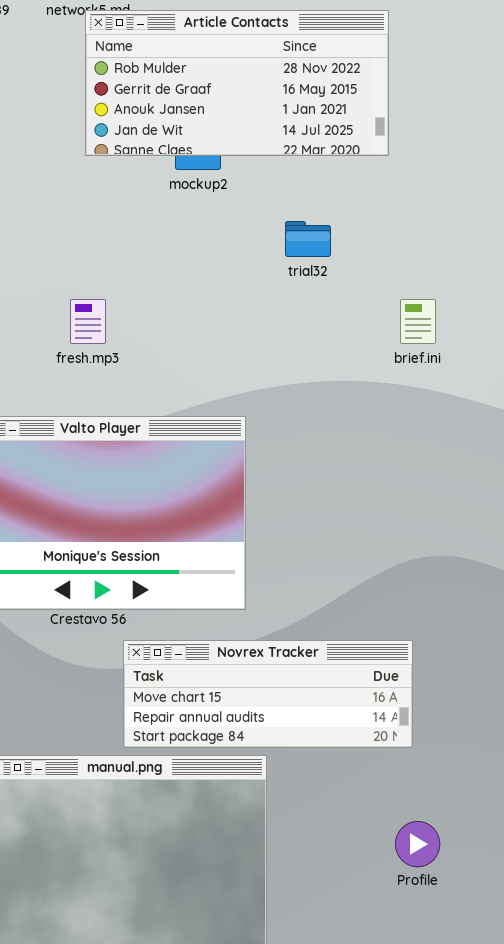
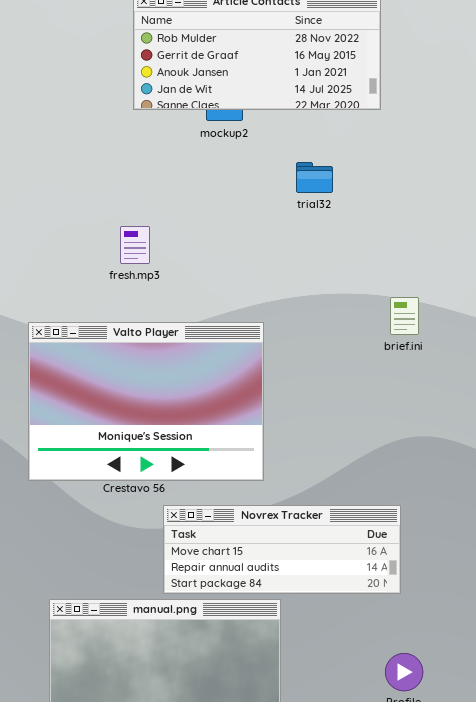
brief.ini: [400,299,436,344] -> [390,297,419,335], moved

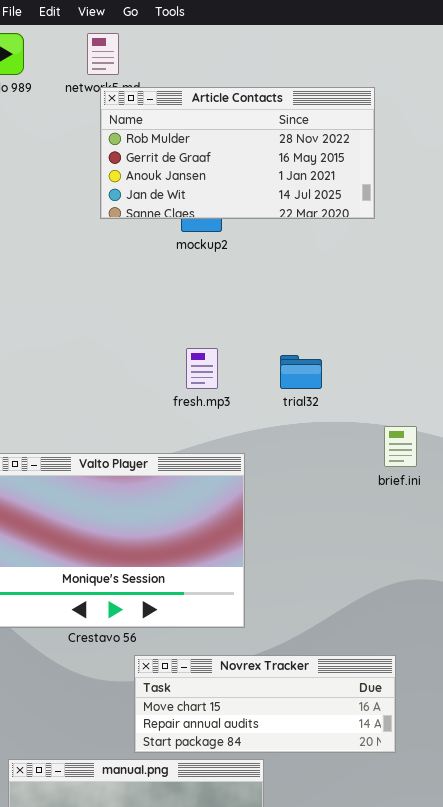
trial32: [296,162,333,193] -> [280,355,322,389], moved
fresh.mp3: [120,226,150,264] -> [186,348,218,389], moved

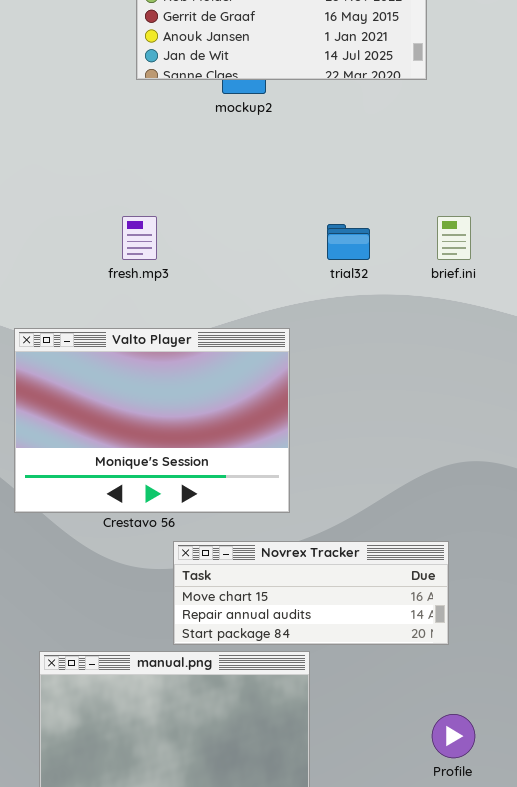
fresh.mp3: [186,348,218,389] -> [122,216,157,260], moved
brief.ini: [384,426,417,467] -> [437,216,471,260], moved

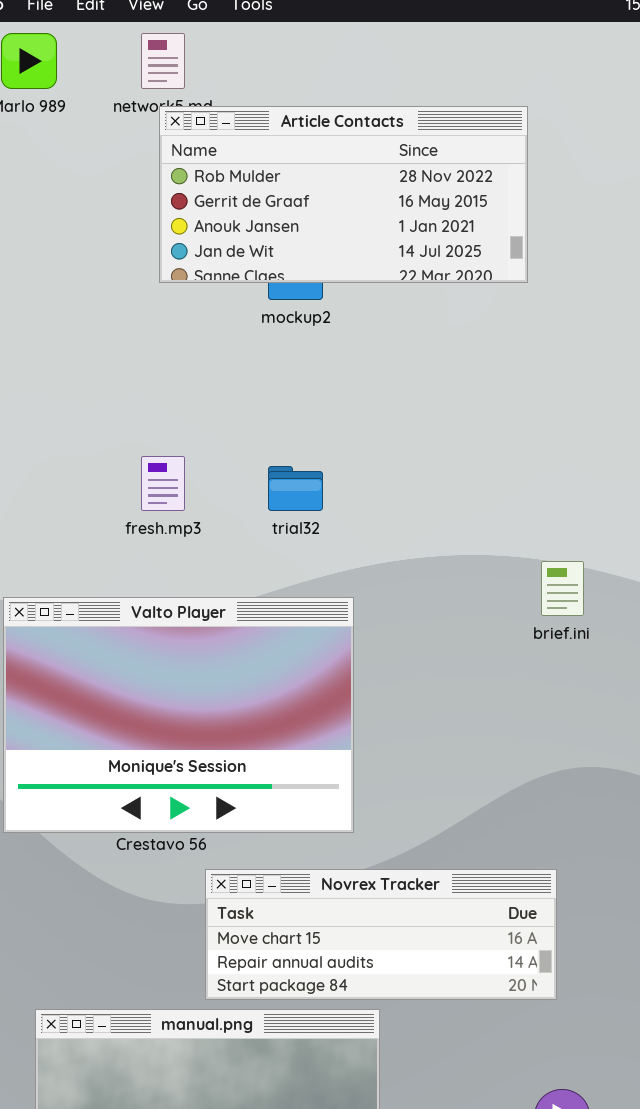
brief.ini: [437,216,471,260] -> [541,561,584,616], moved
trial32: [327,224,370,260] -> [268,466,323,511], moved

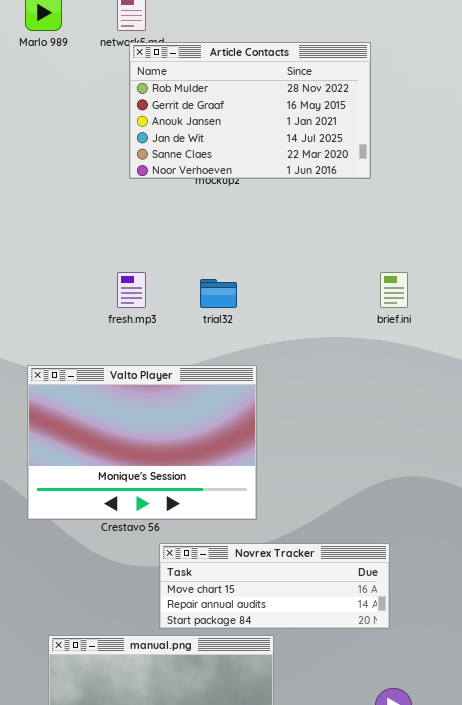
Article Contacts: [159,106,528,283] -> [129,42,371,179], resized
brief.ini: [541,561,584,616] -> [380,272,408,308], moved

